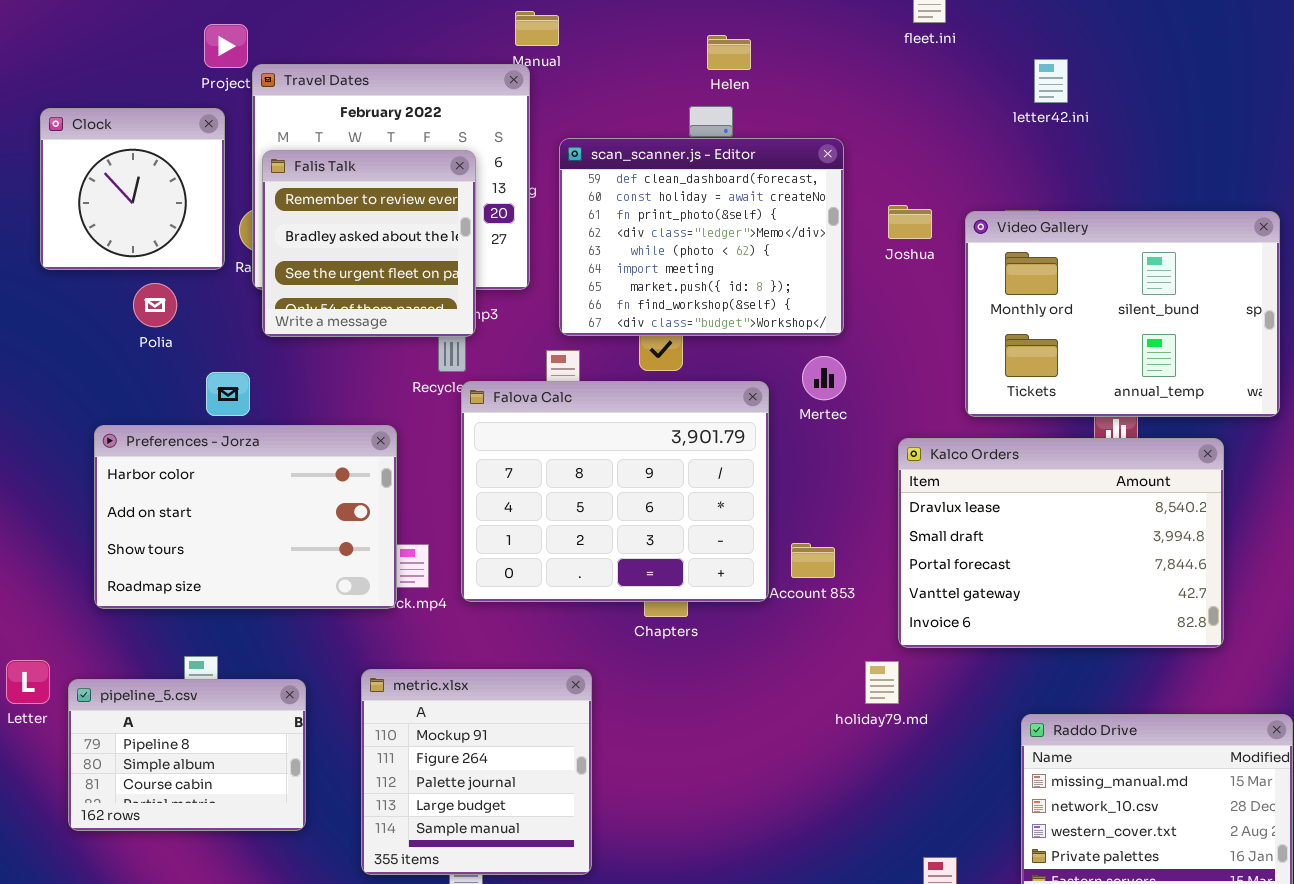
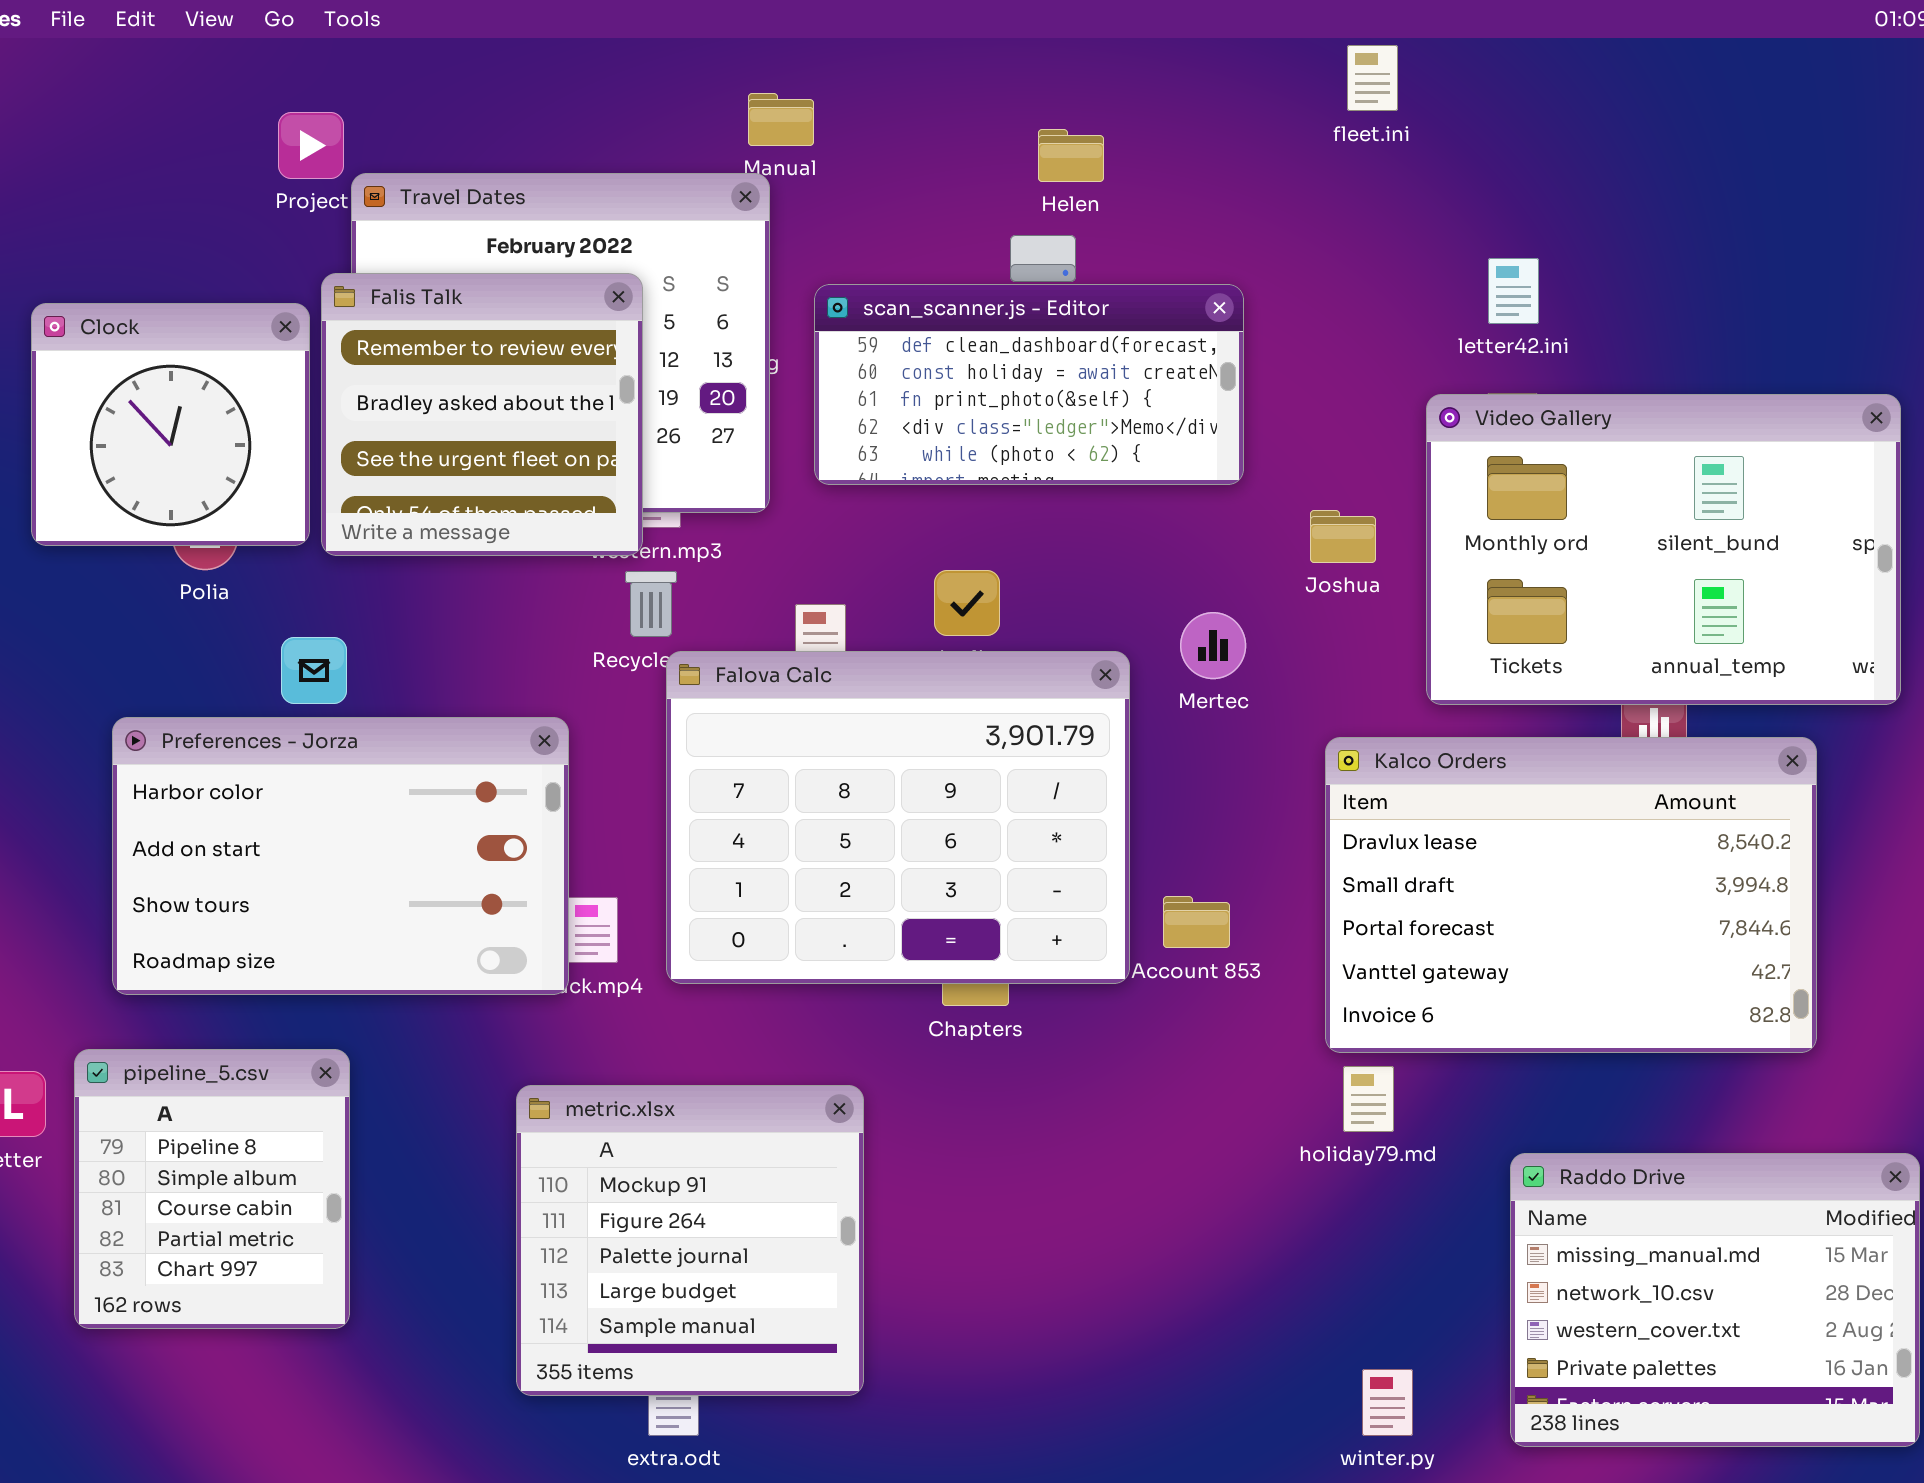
letter42.ini: [1034,59,1068,103] -> [1488,258,1539,324], moved
Clock: [40,108,225,270] -> [31,303,310,546], moved
scan_scanner.js - Editor: [559,138,844,336] -> [814,284,1244,485], resized
Falis Talk: [262,150,476,337] -> [321,273,643,556], moved
Joshua: [888,205,932,239] -> [1310,510,1376,563], moved
holiday79.md: [865,661,899,704] -> [1343,1066,1394,1132], moved
pipeline_5.csv: [68,679,306,831] -> [74,1049,350,1329], resized

